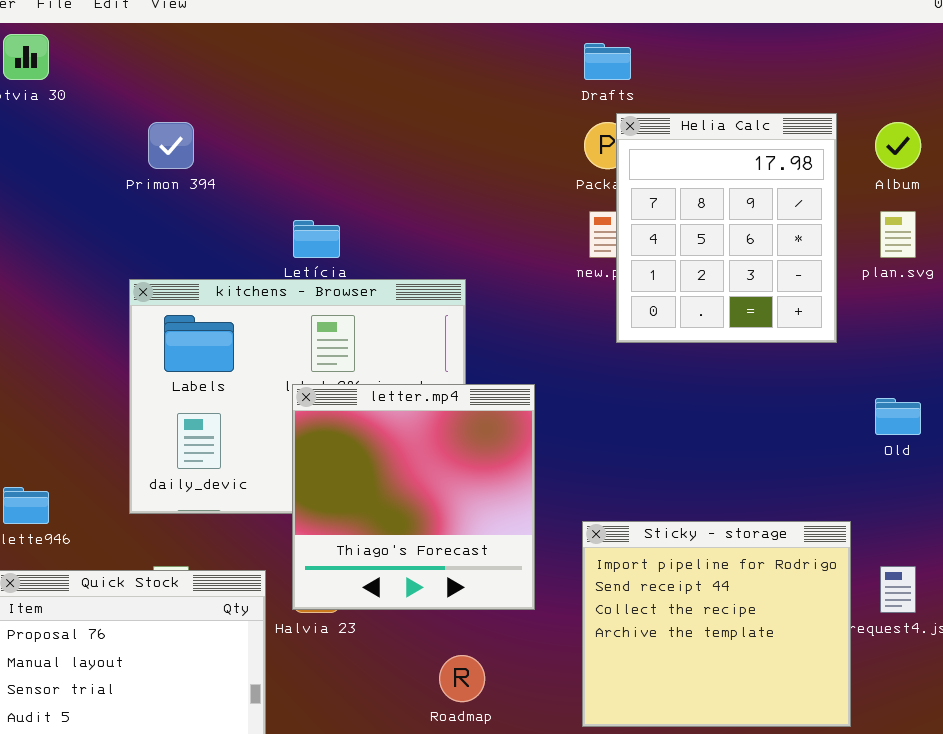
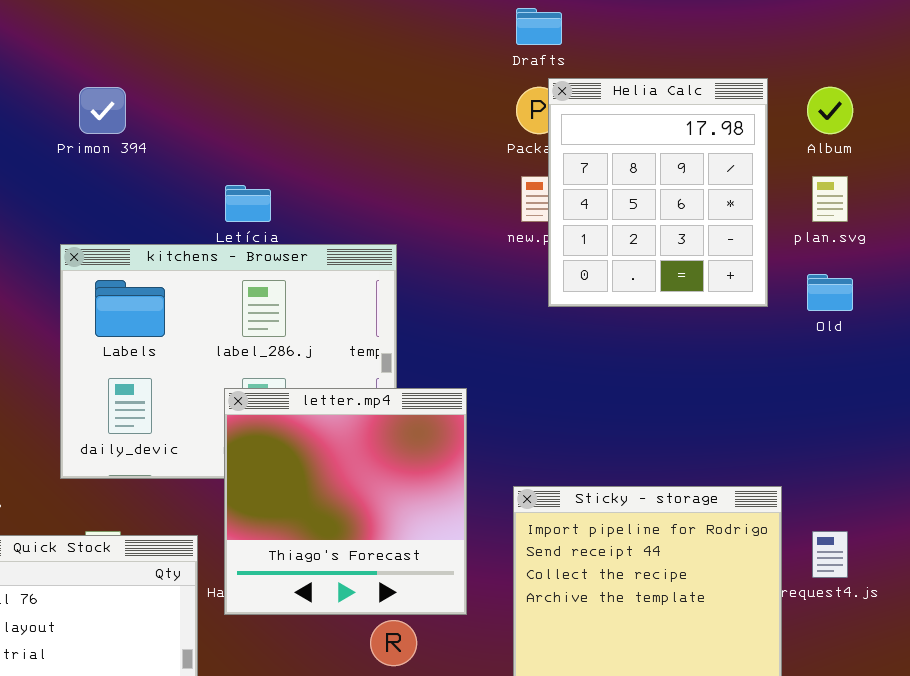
letter.mp4: [292,384,535,610] -> [224,388,467,615], moved
Old: [875,398,921,435] -> [807,274,853,311], moved

